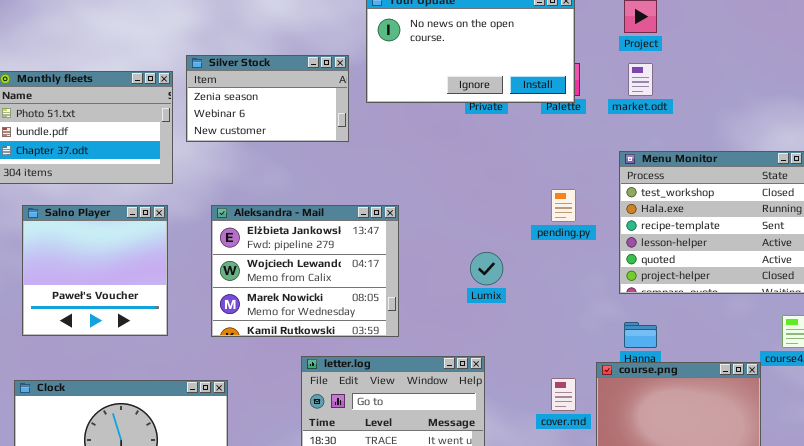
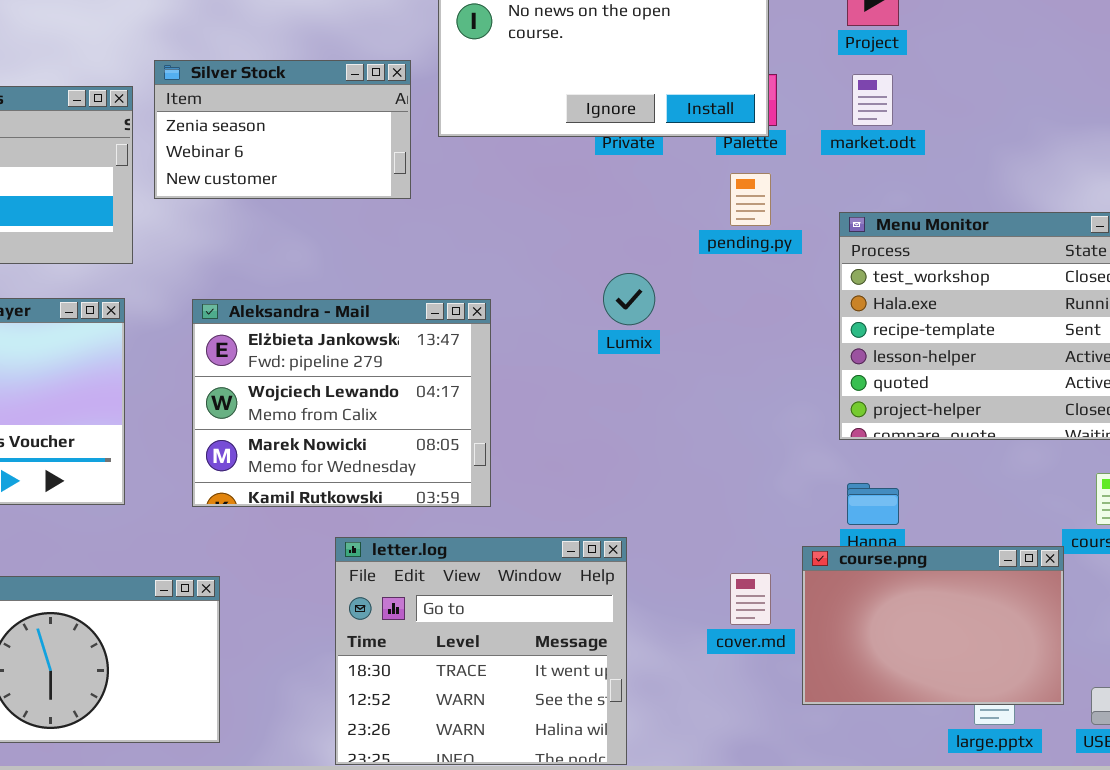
pending.py: [551,189,576,222] -> [730,173,771,226], moved
Lumix: [470,252,503,285] -> [603,273,655,325], moved

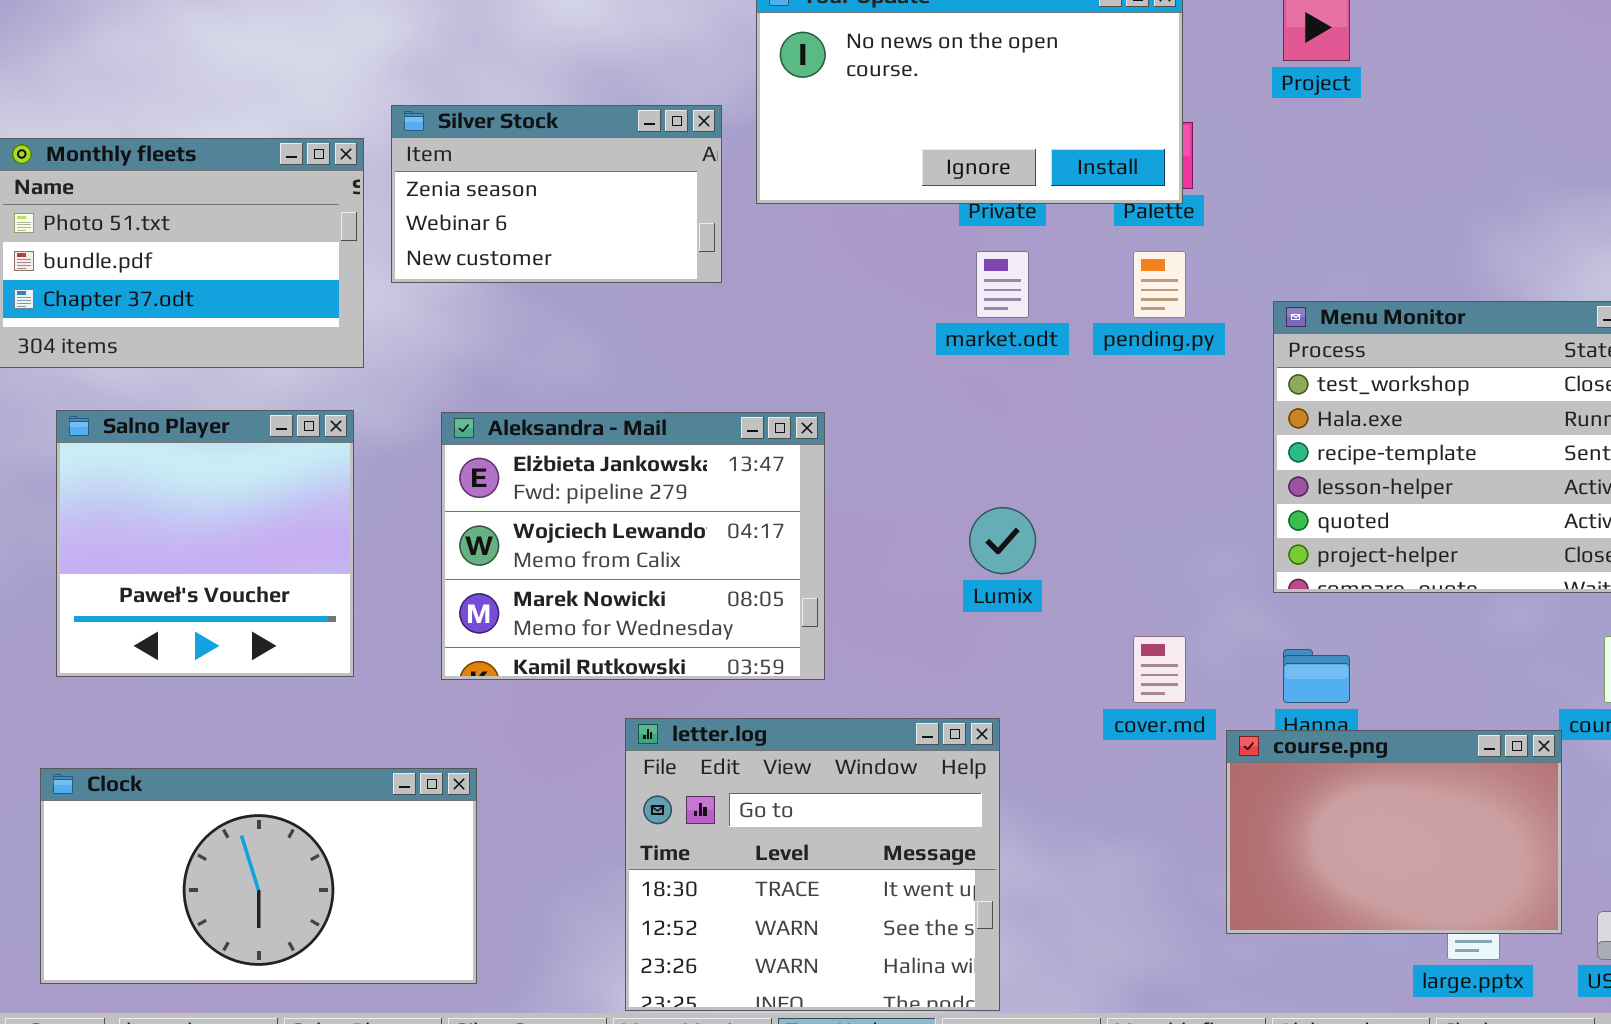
market.odt: [852,74,893,126] -> [976,251,1029,318], moved
Lumix: [603,273,655,325] -> [969,507,1036,574], moved
cover.md: [730,573,771,625] -> [1133,636,1186,703], moved

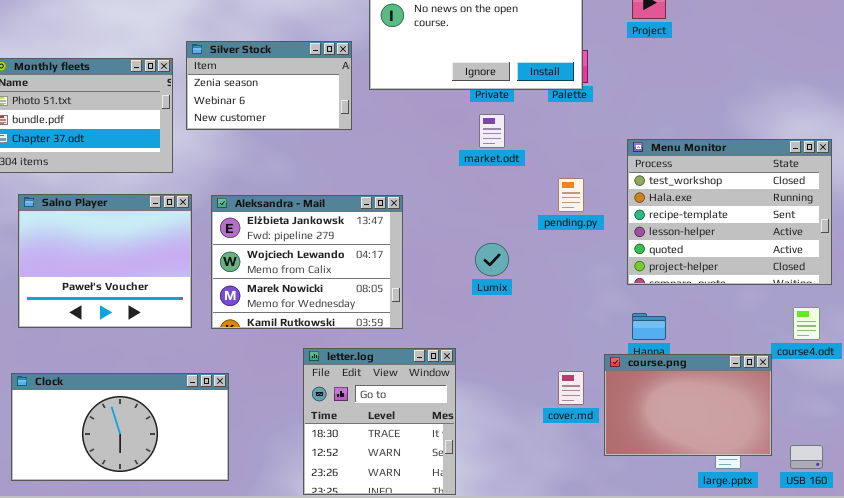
pending.py: [1133,251,1186,318] -> [558,178,584,212], moved
Salno Player: [56,410,354,677] -> [18,194,192,328], resized
cover.md: [1133,636,1186,703] -> [558,371,584,405], moved
letter.log: [625,718,1000,1011] -> [303,348,456,495], resized

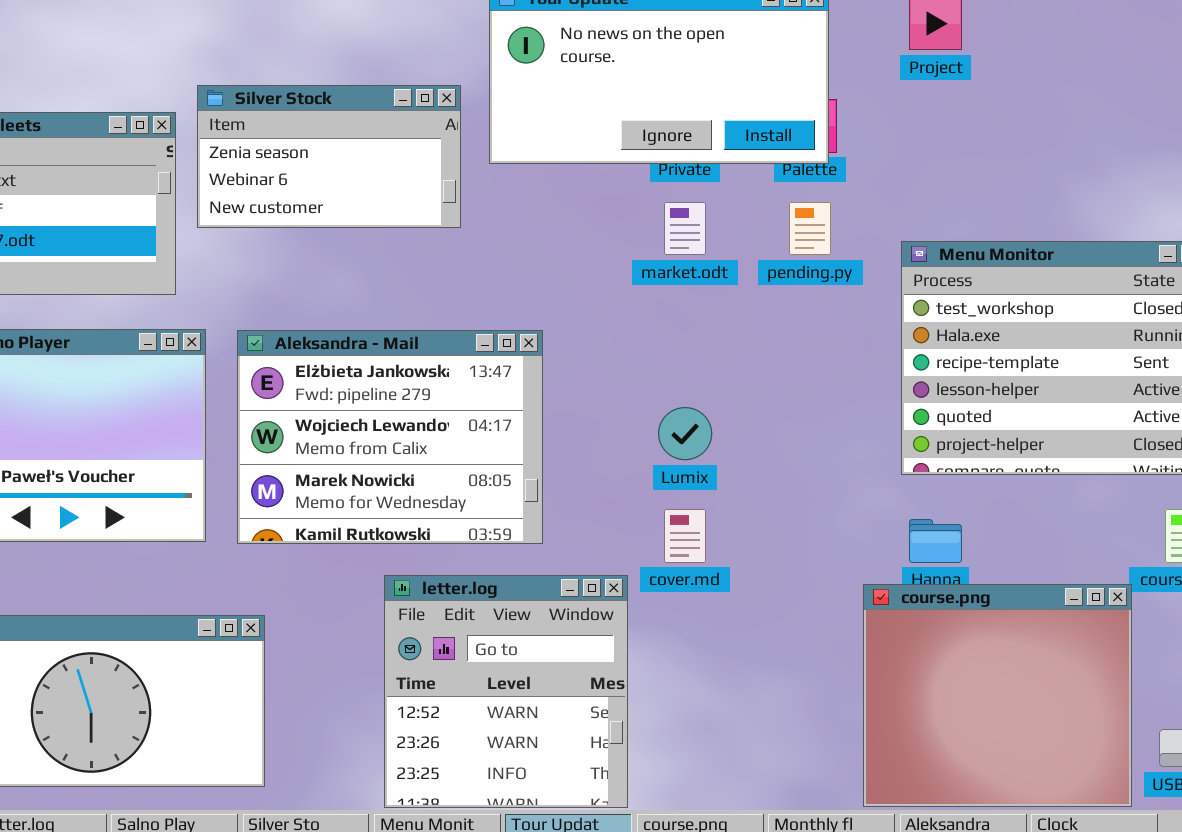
pending.py: [558,178,584,212] -> [789,202,831,255], moved
letter.log: [303,348,456,495] -> [384,575,628,808], scrolled down 1 row
course.png: [604,354,772,456] -> [863,584,1132,807], resized
cover.md: [558,371,584,405] -> [664,509,706,563], moved

